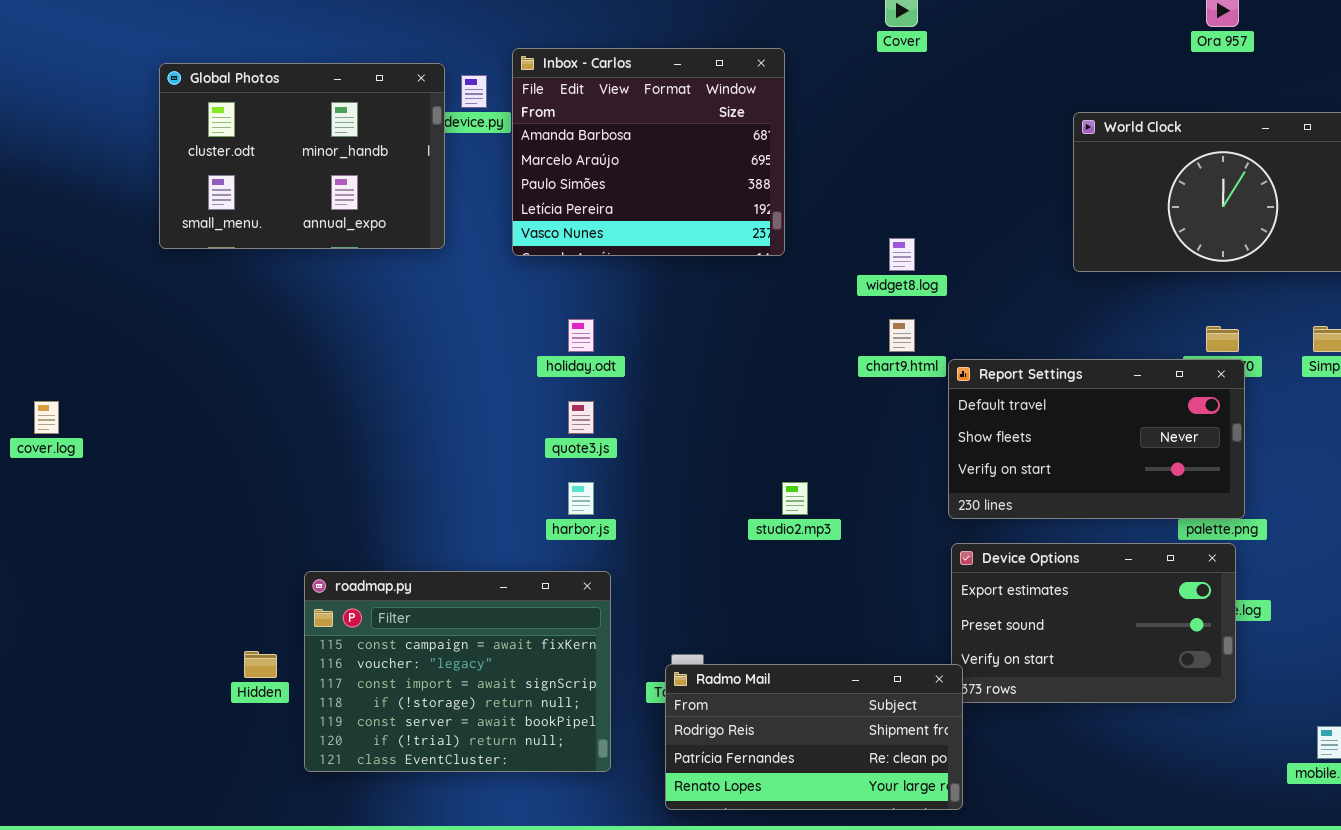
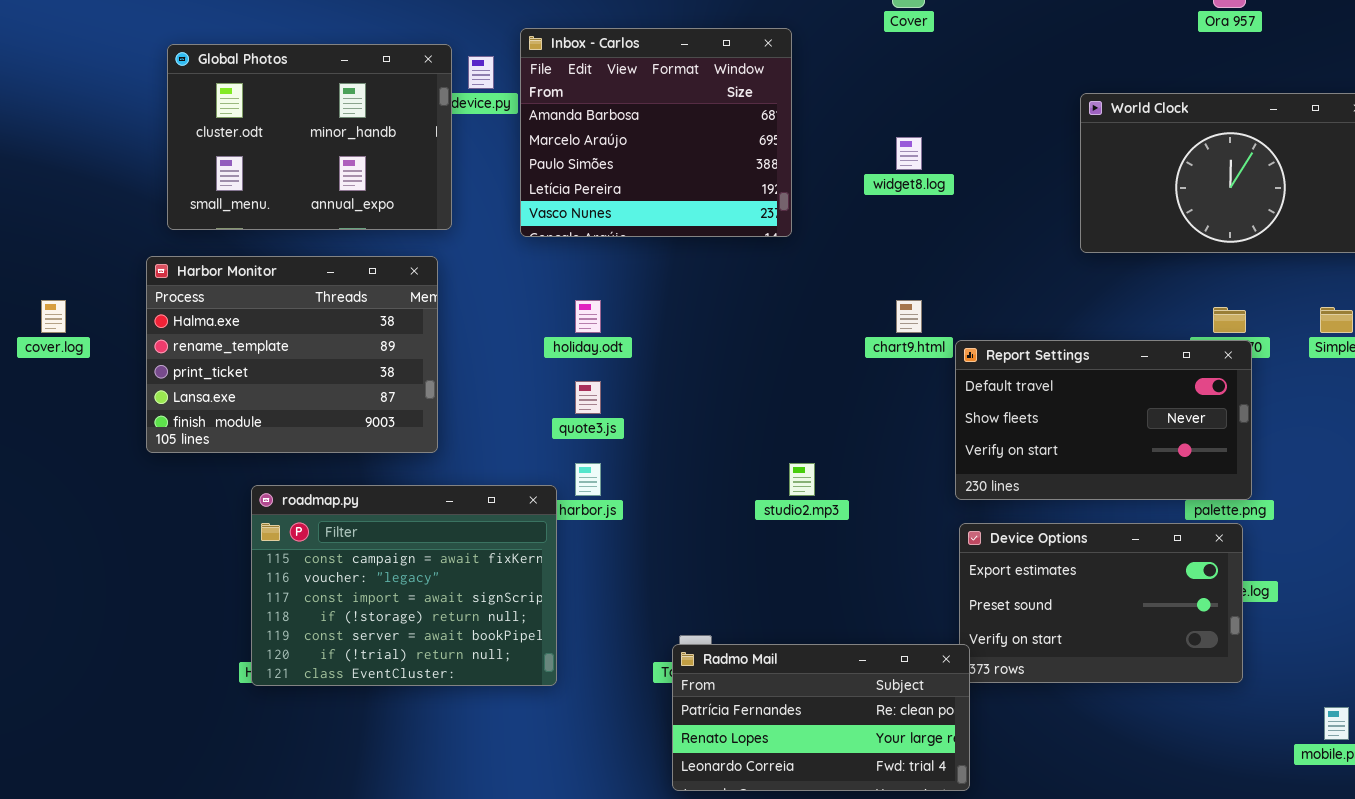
widget8.log: [889,238,915,271] -> [896,137,922,170], moved
Harbor Monitor: none -> [146,256,438,453], opened
cover.log: [34,401,59,434] -> [41,300,66,333], moved
roadmap.py: [304,571,611,772] -> [251,485,557,686], moved
Radmo Mail: [665,664,963,810] -> [672,644,970,791], scrolled down 1 row

